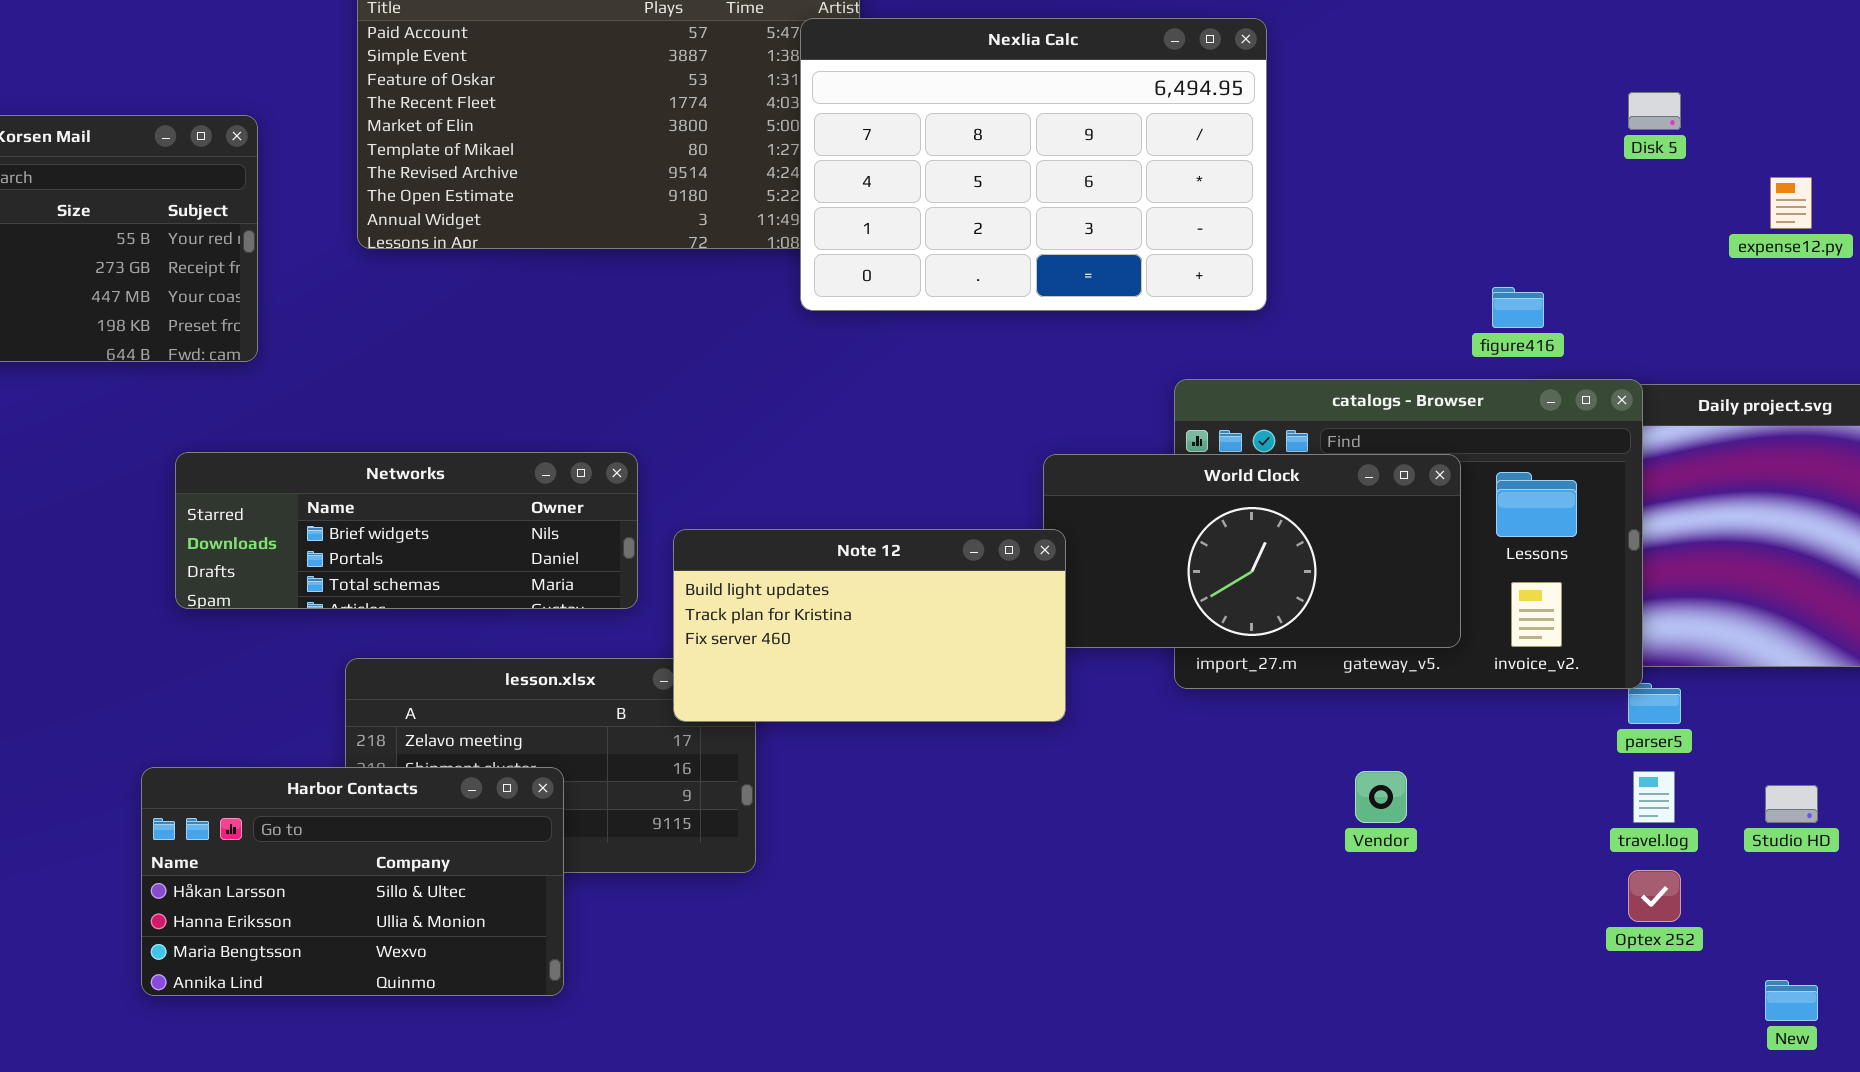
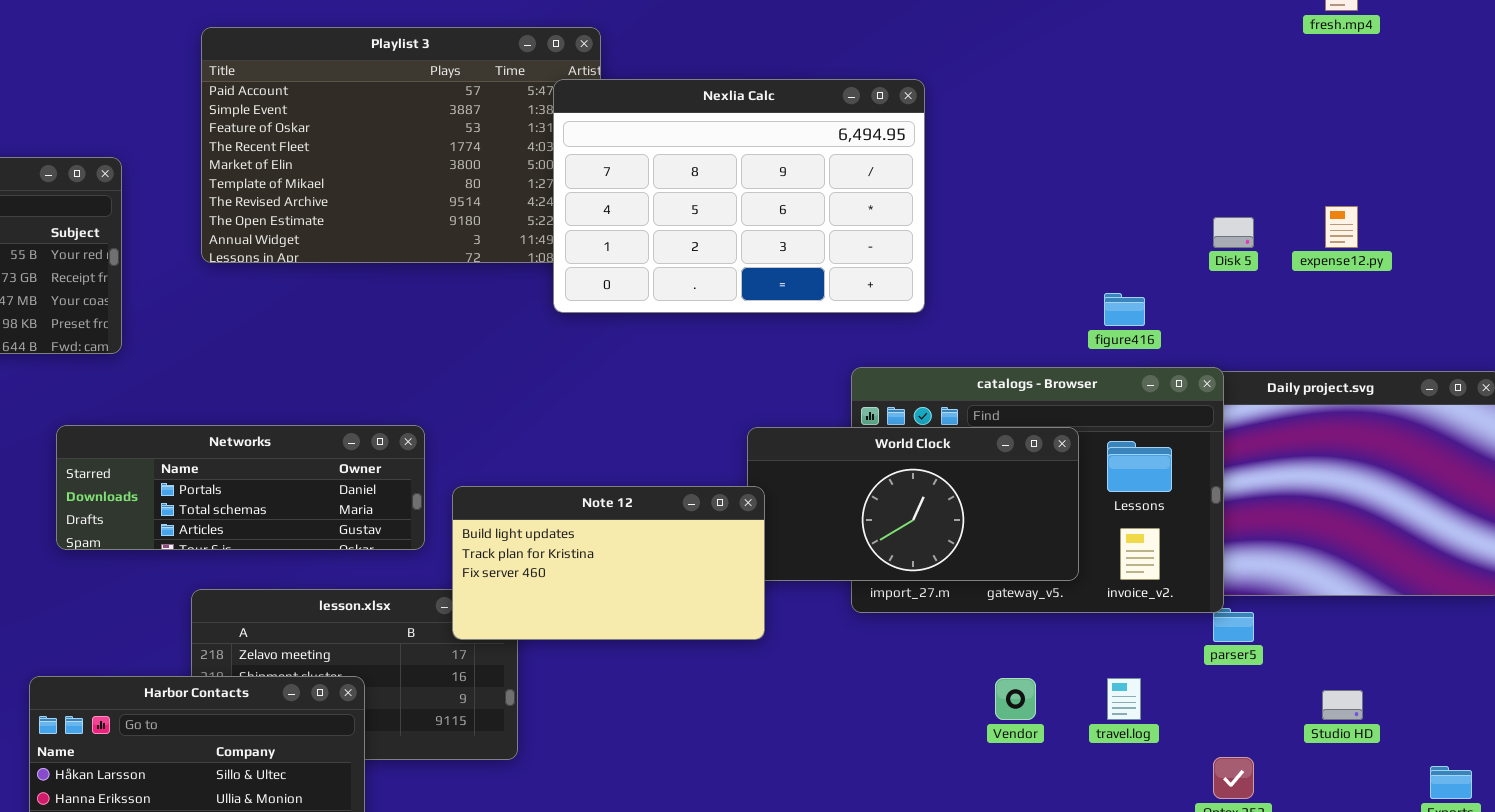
Disk 5: [1628,92,1681,130] -> [1213,217,1254,248], moved
Networks: [175,452,638,609] -> [56,425,425,550], scrolled down 1 row
travel.log: [1633,771,1675,823] -> [1107,678,1141,720], moved

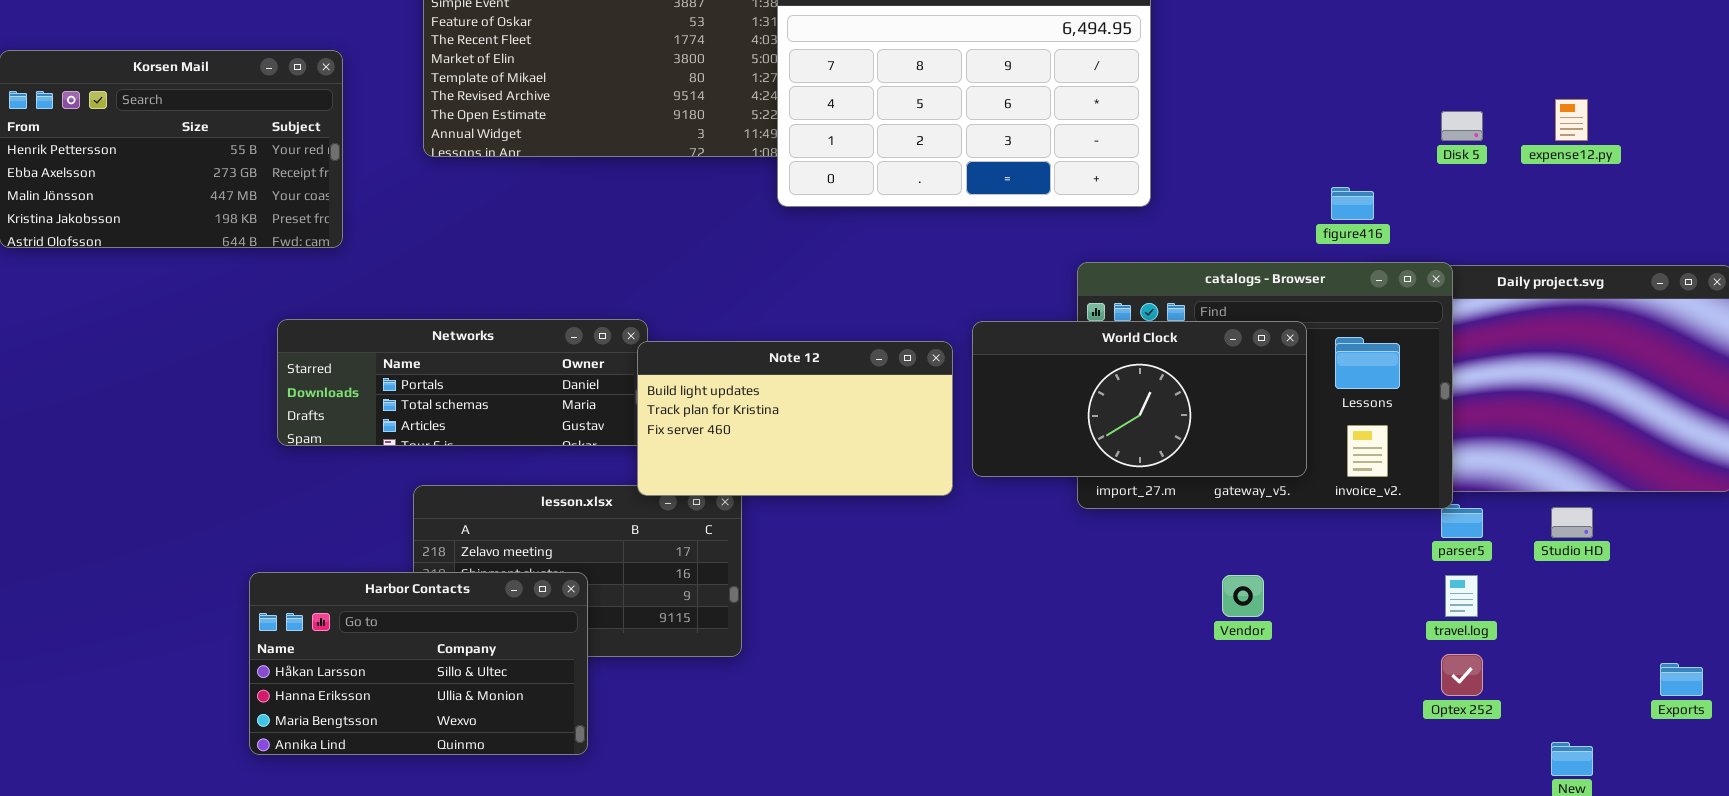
Note 12: [452,486,765,640] -> [637,341,953,496], moved
travel.log: [1107,678,1141,720] -> [1445,575,1478,617], moved
Studio HD: [1322,690,1363,720] -> [1551,507,1593,538], moved

